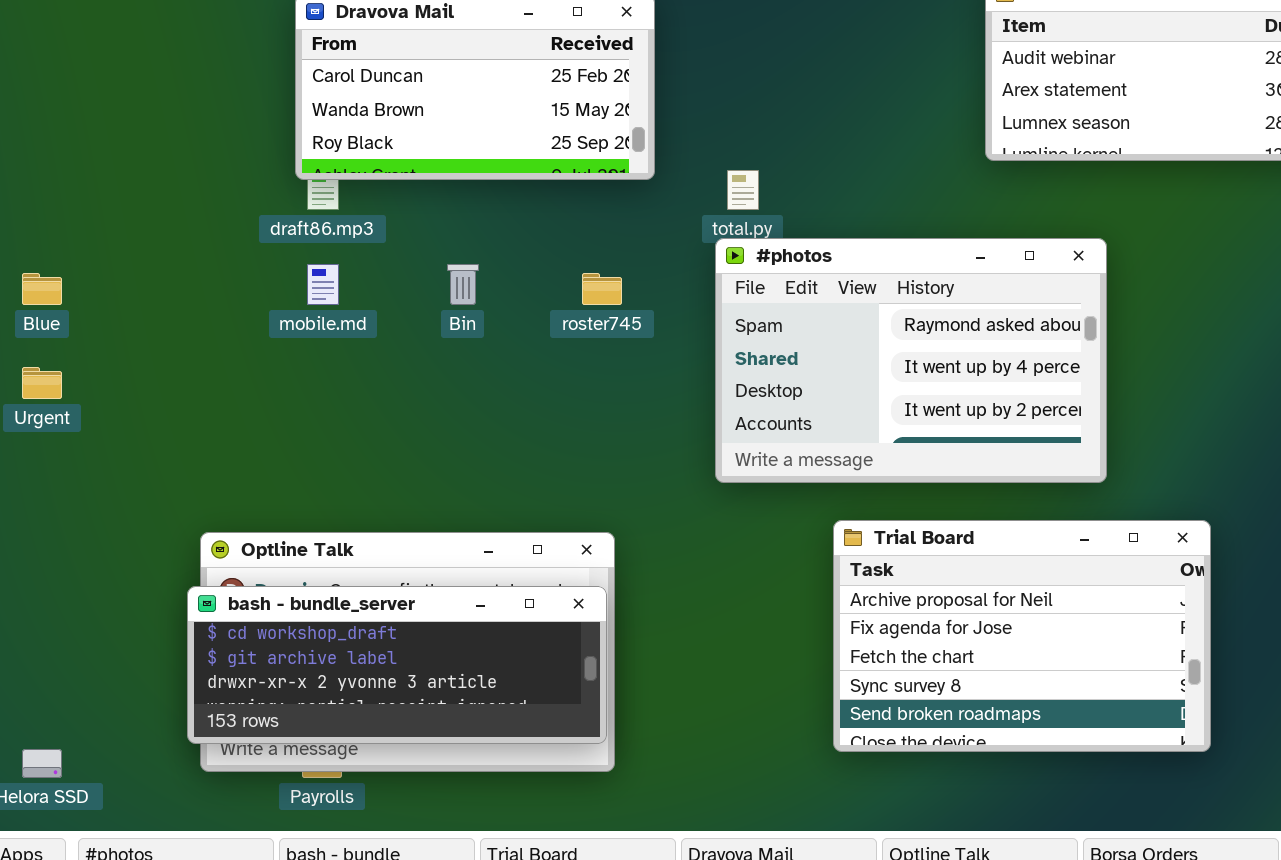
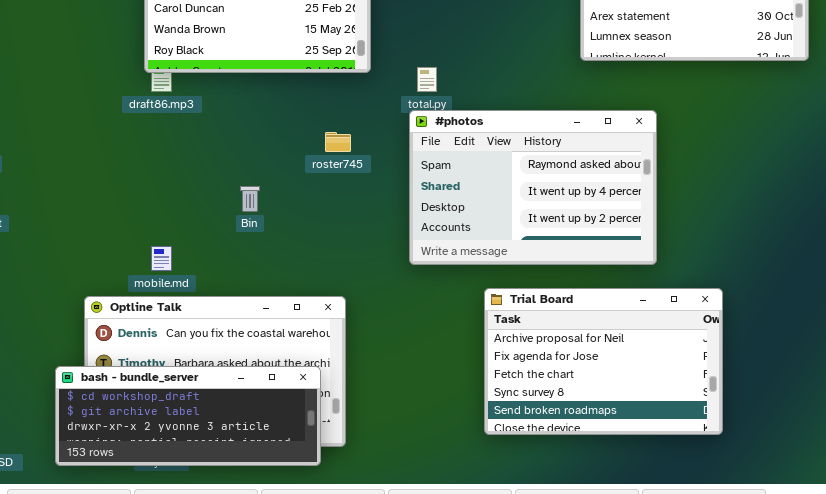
mobile.md: [307,264,339,305] -> [151,246,172,271], moved
Bin: [447,264,479,305] -> [240,186,260,212], moved
bash - bundle_server: [187,586,607,744] -> [55,366,321,466], moved

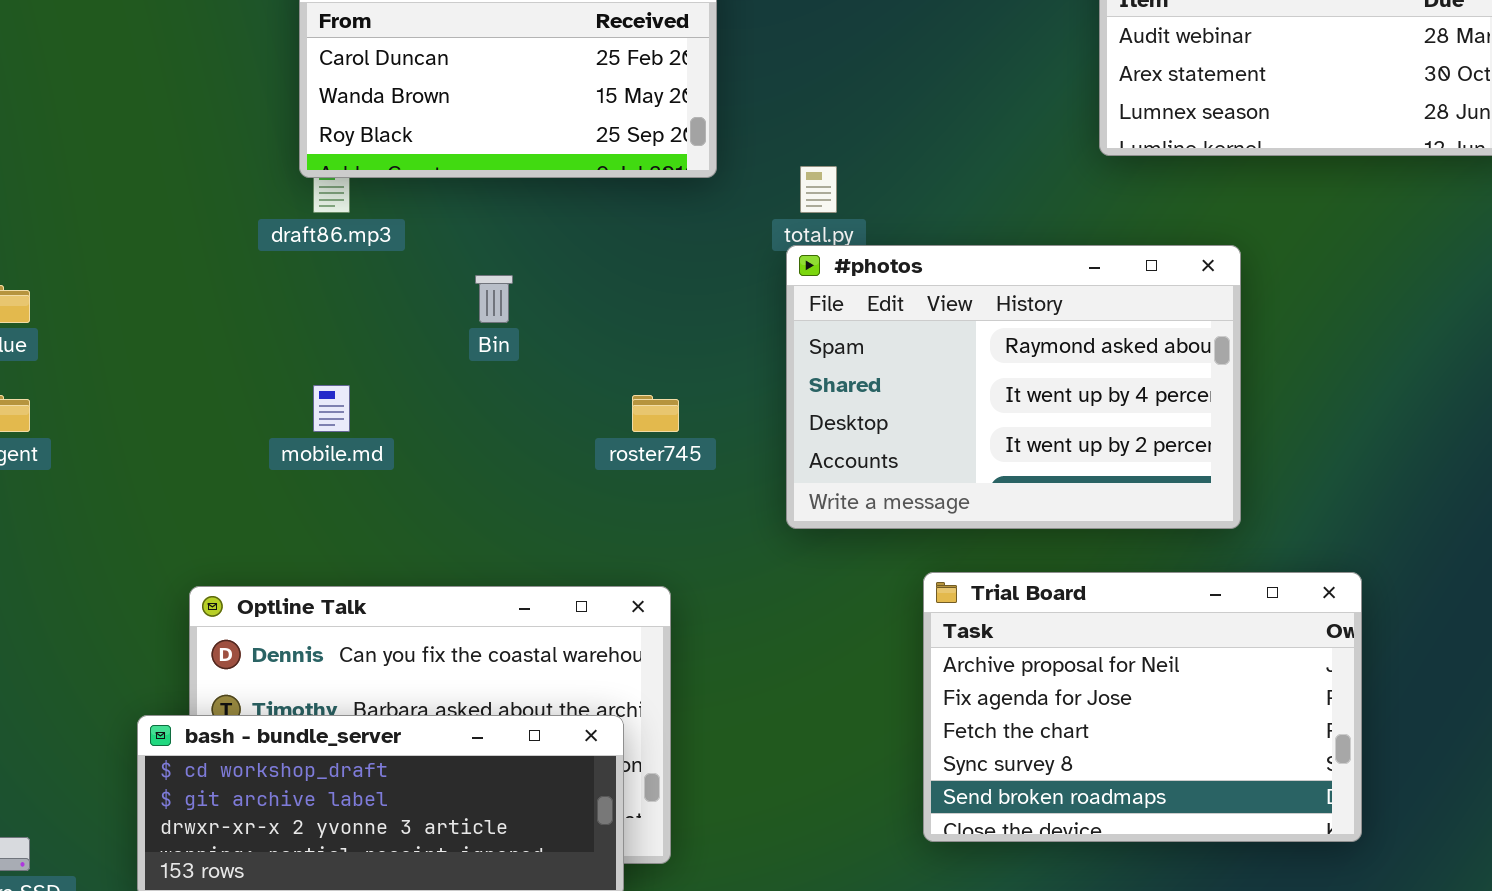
roster745: [325,132,351,152] -> [632,395,679,432], moved
Bin: [240,186,260,212] -> [475,275,513,323], moved
mobile.md: [151,246,172,271] -> [313,385,350,432], moved

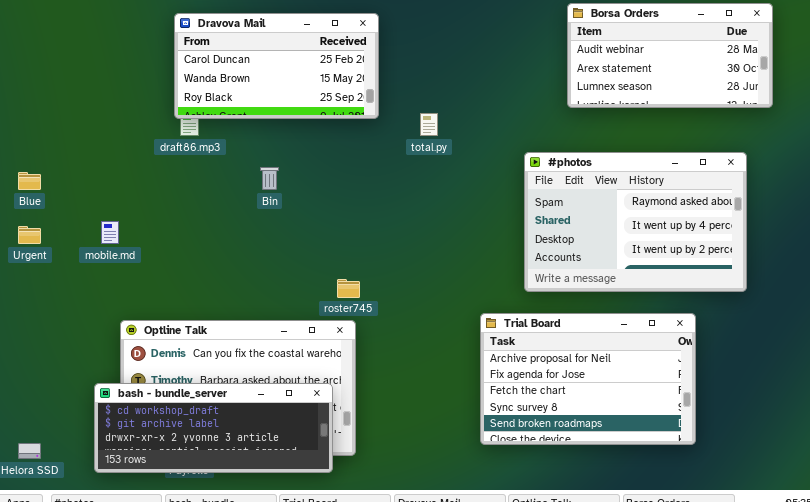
#photos: [786,245,1241,529] -> [524,152,747,292], moved
mobile.md: [313,385,350,432] -> [101,221,119,244], moved
roster745: [632,395,679,432] -> [337,279,360,298], moved

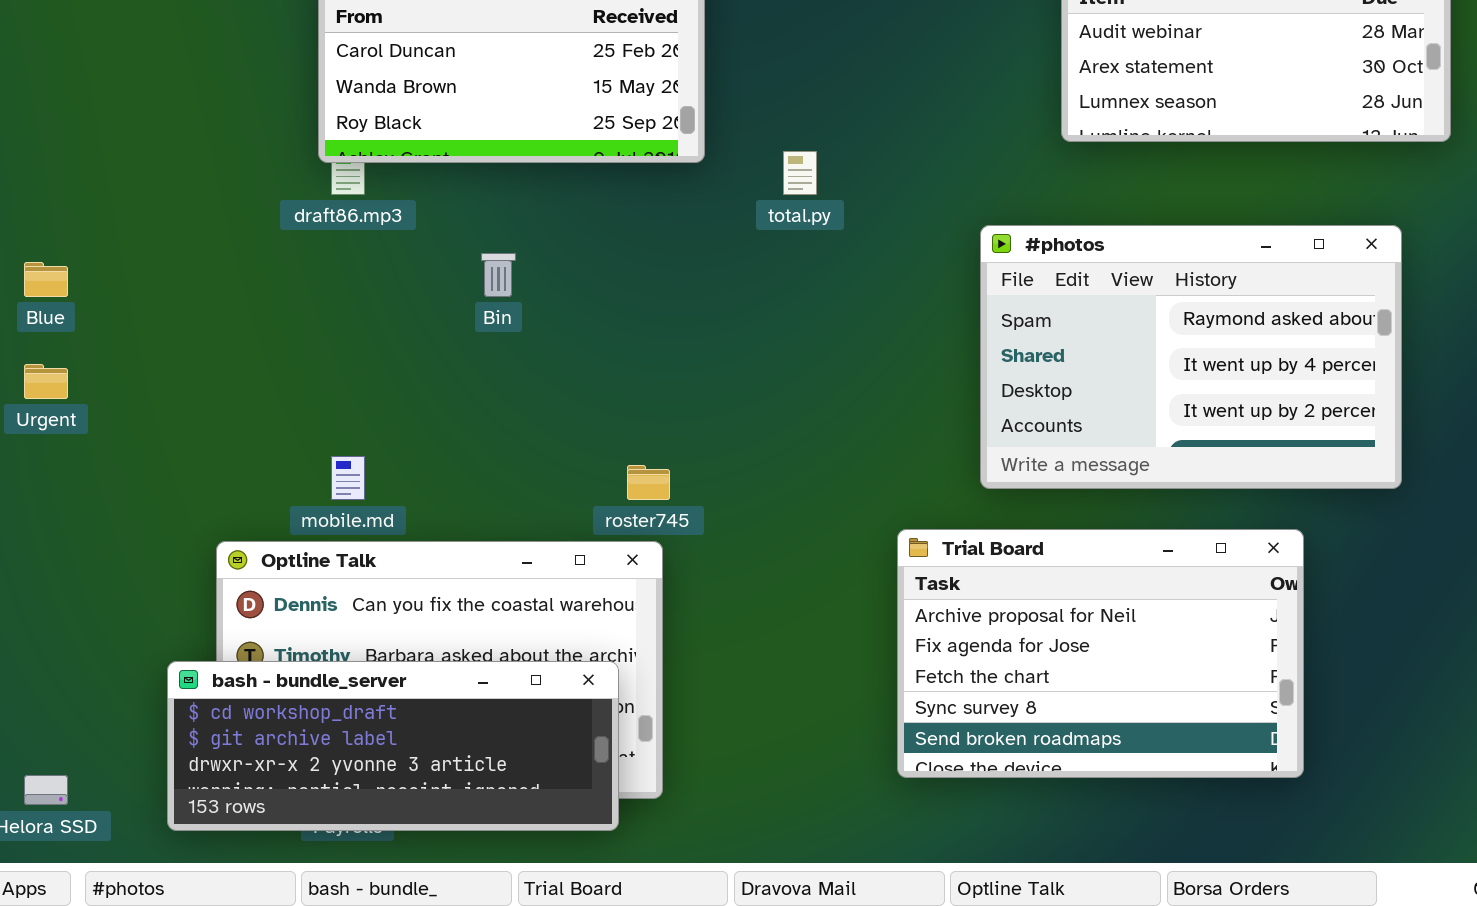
mobile.md: [101,221,119,244] -> [331,456,365,500], moved

